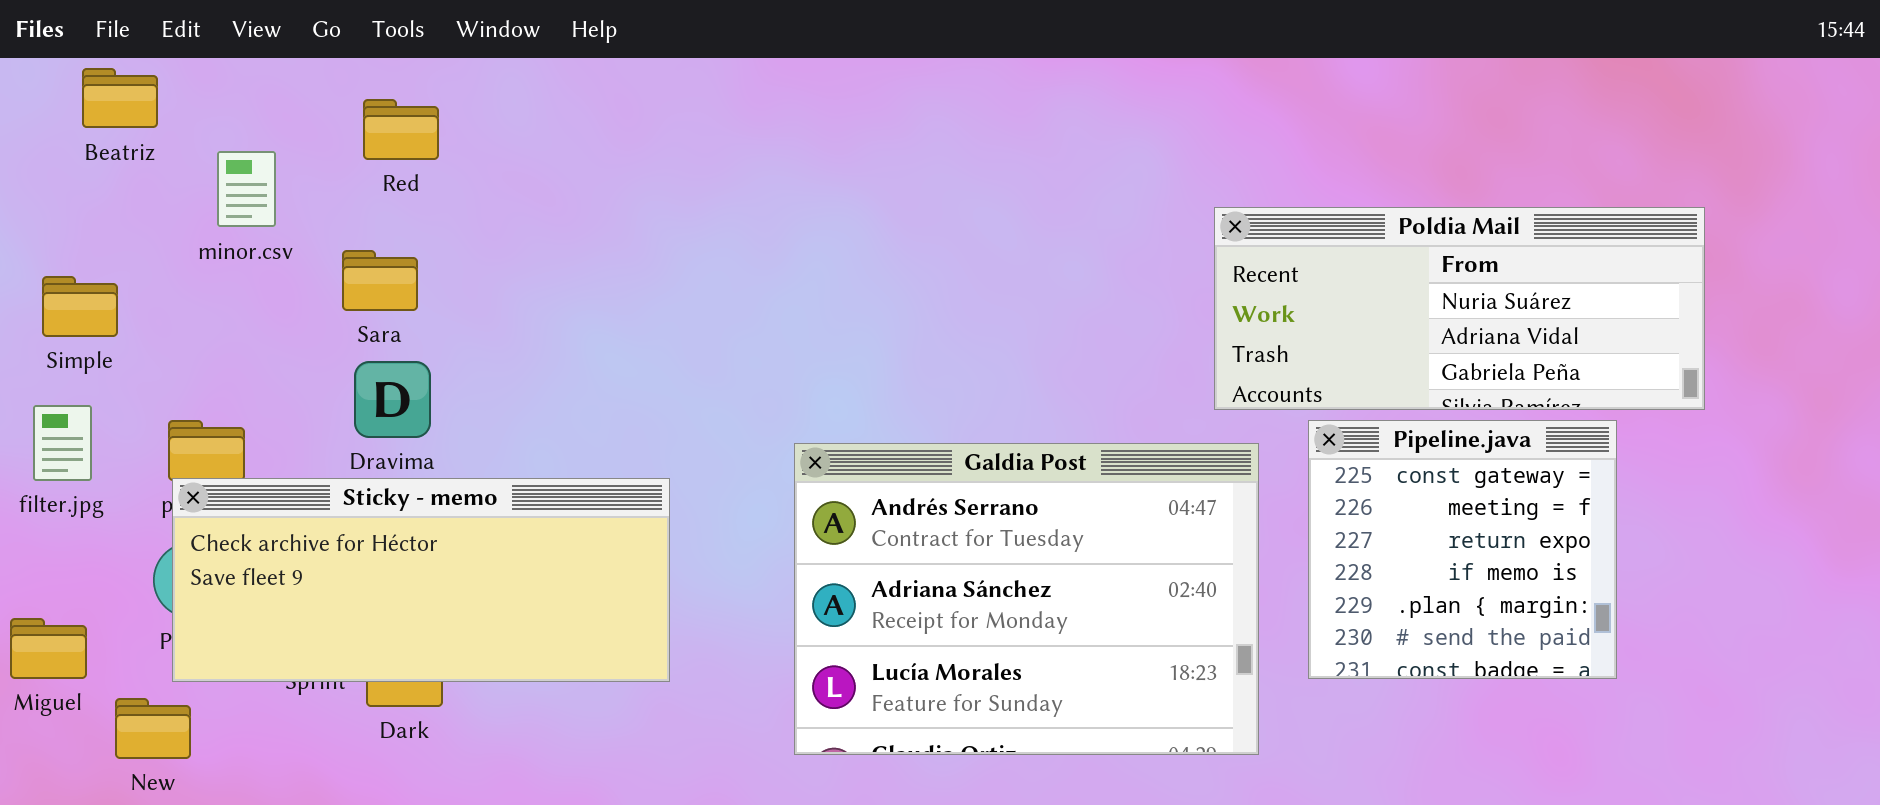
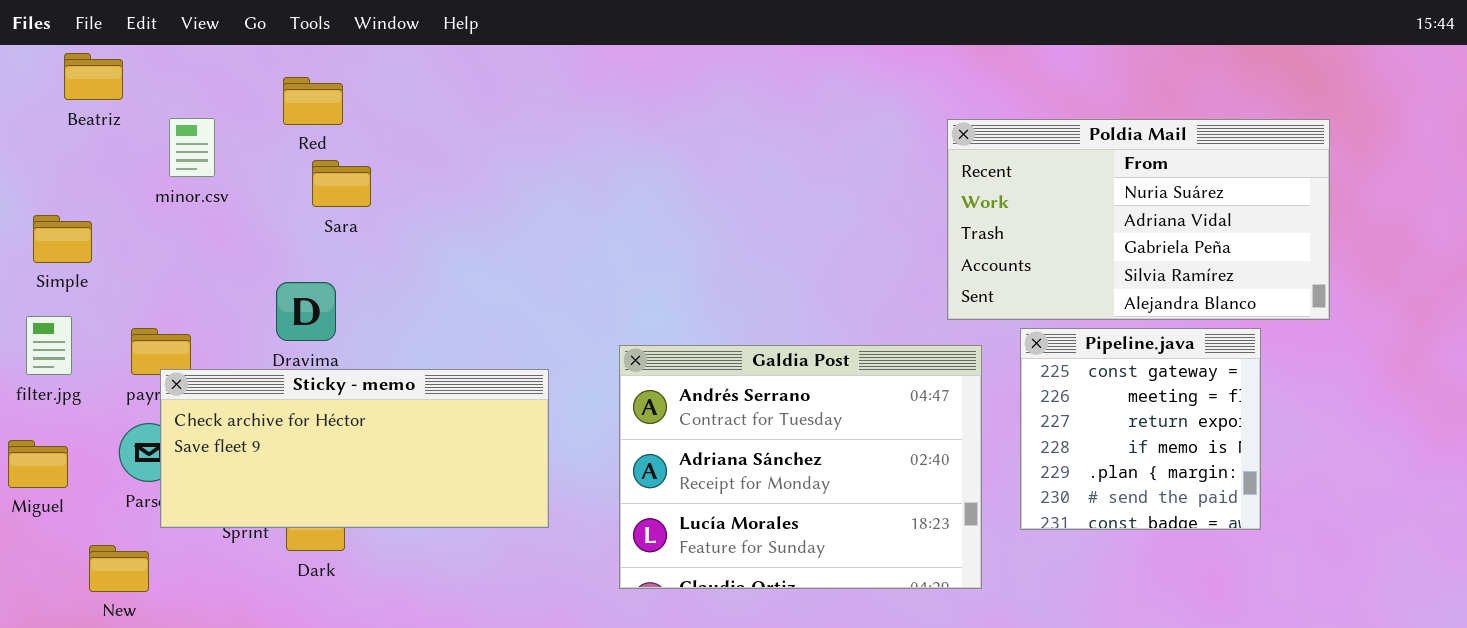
Poldia Mail: [1214,207,1705,410] -> [947,119,1330,320], resized
Sara: [342,250,418,311] -> [312,160,371,207], moved
Sticky - memo: [172,478,670,682] -> [160,369,549,528], moved
Miguel: [10,618,87,679] -> [8,440,68,488], moved

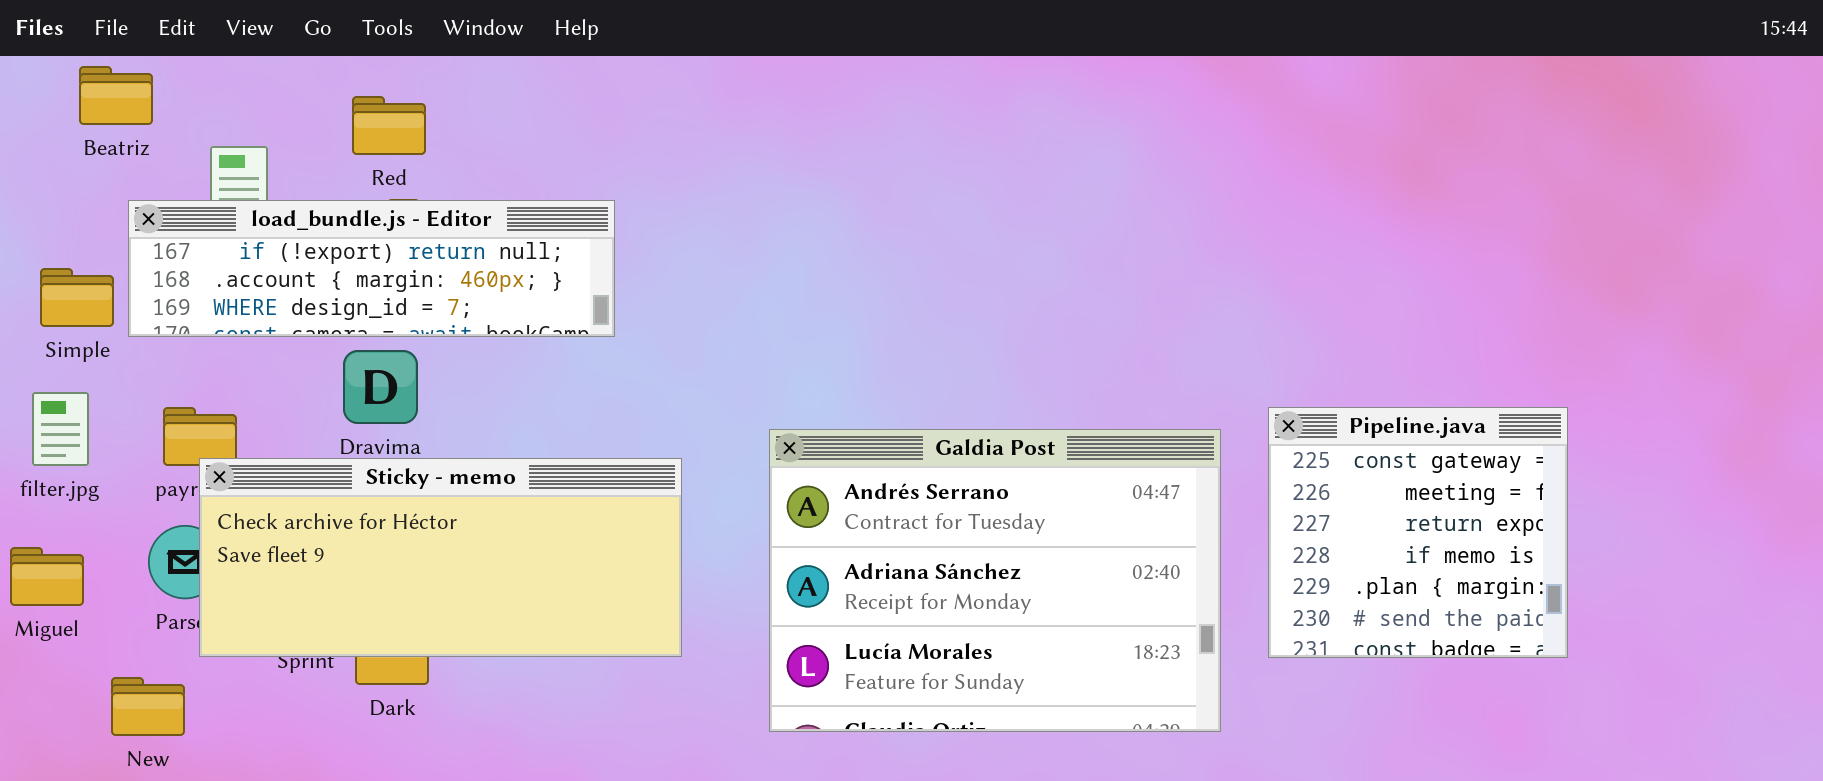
Poldia Mail: [947,119,1330,320] -> none, closed
load_bundle.js - Editor: none -> [128,200,615,337], opened

